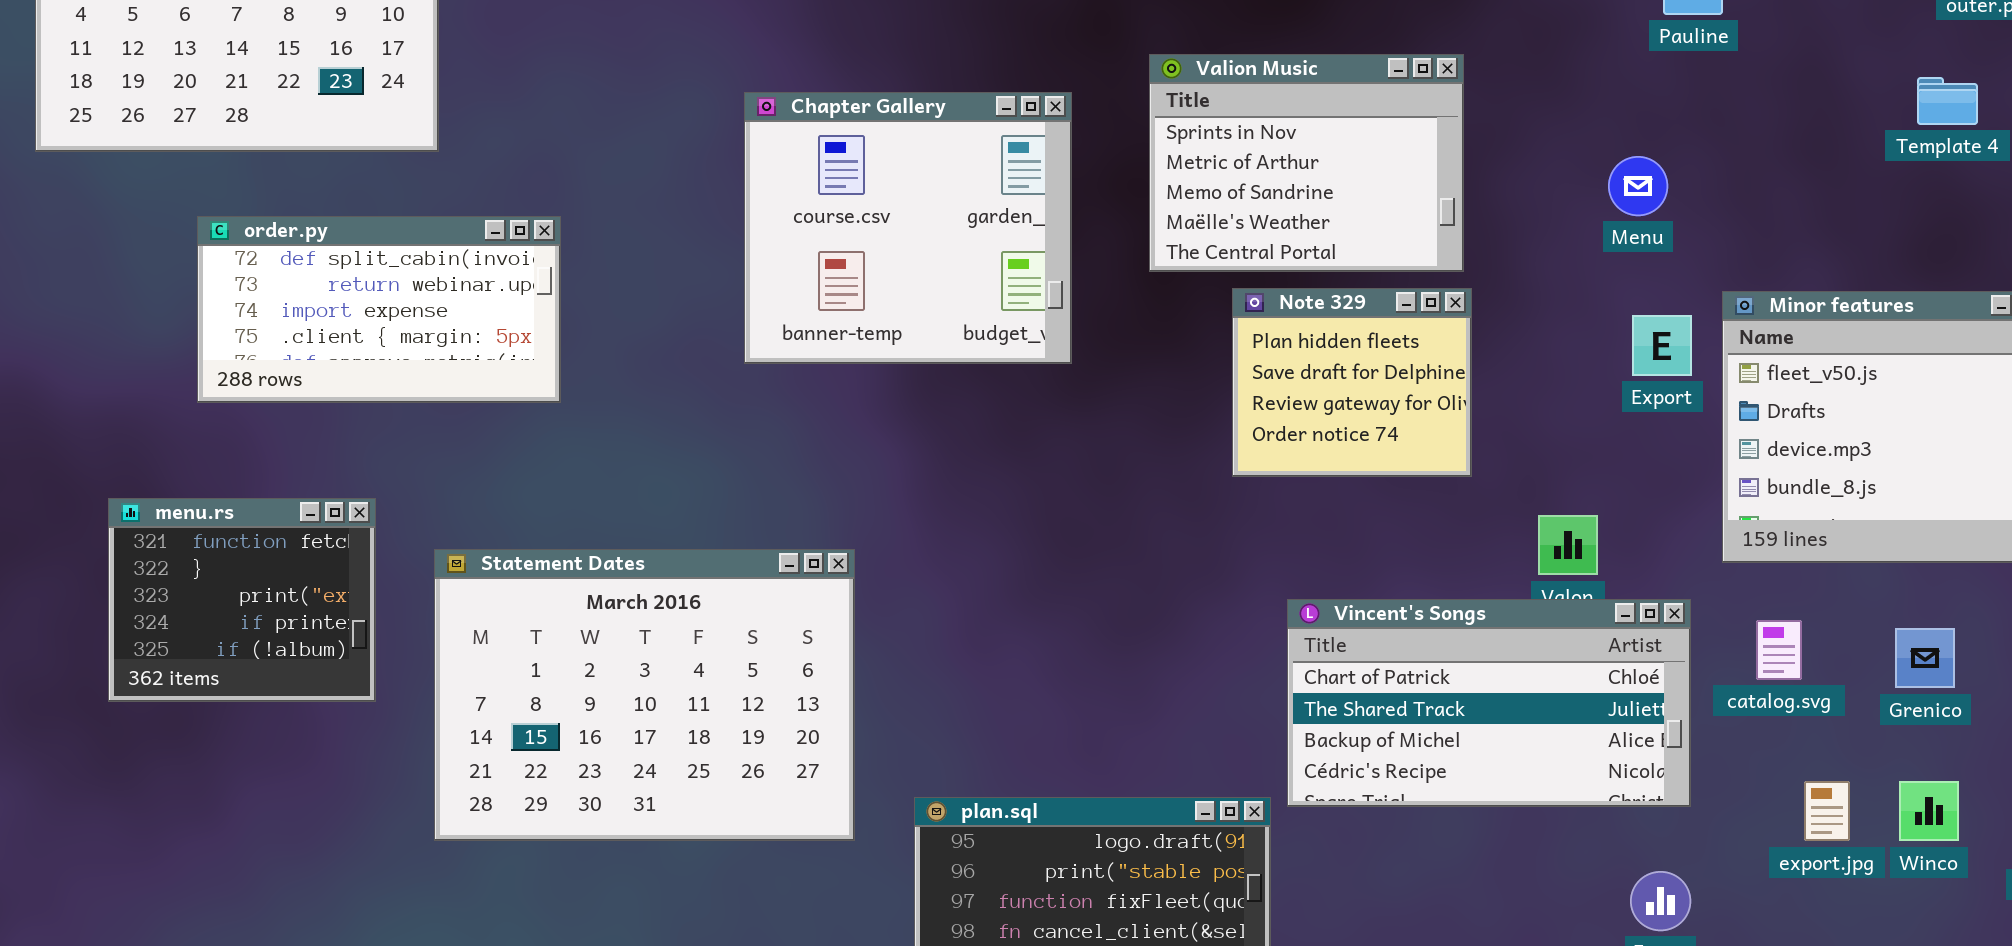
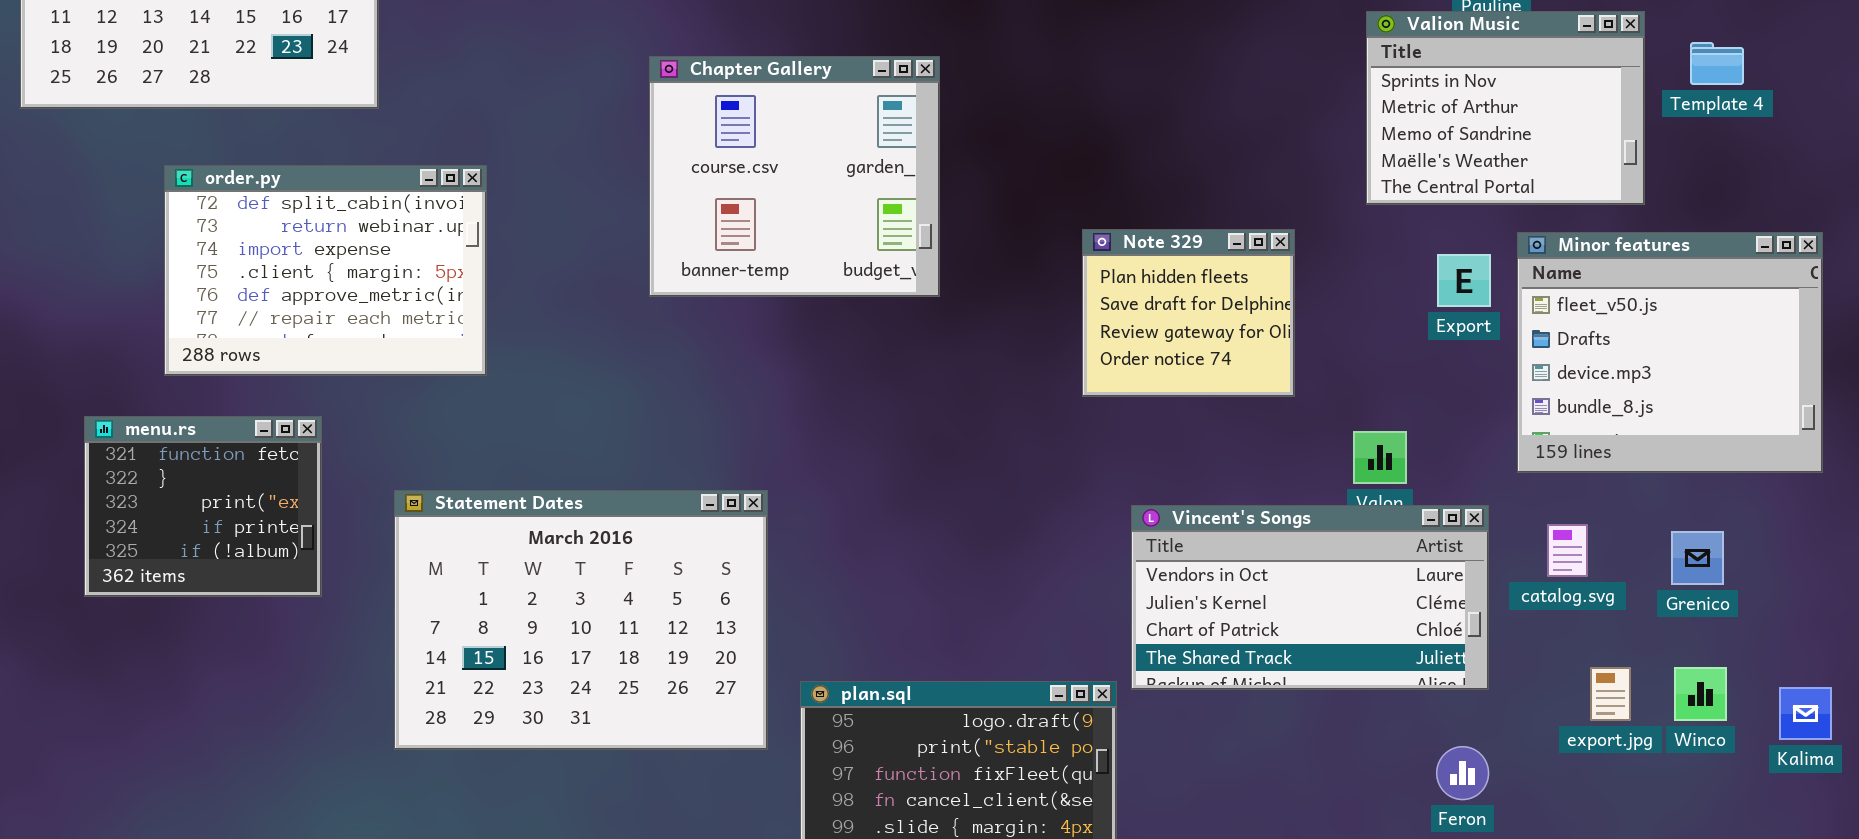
Valion Music: [1149,54,1464,272] -> [1366,11,1645,205], moved
order.py: [197,216,561,403] -> [164,165,487,376], resized
Statement Dates: [434,549,855,841] -> [394,490,768,750], moved
Vincent's Songs: [1287,599,1691,807] -> [1131,505,1489,690], scrolled up 2 rows

